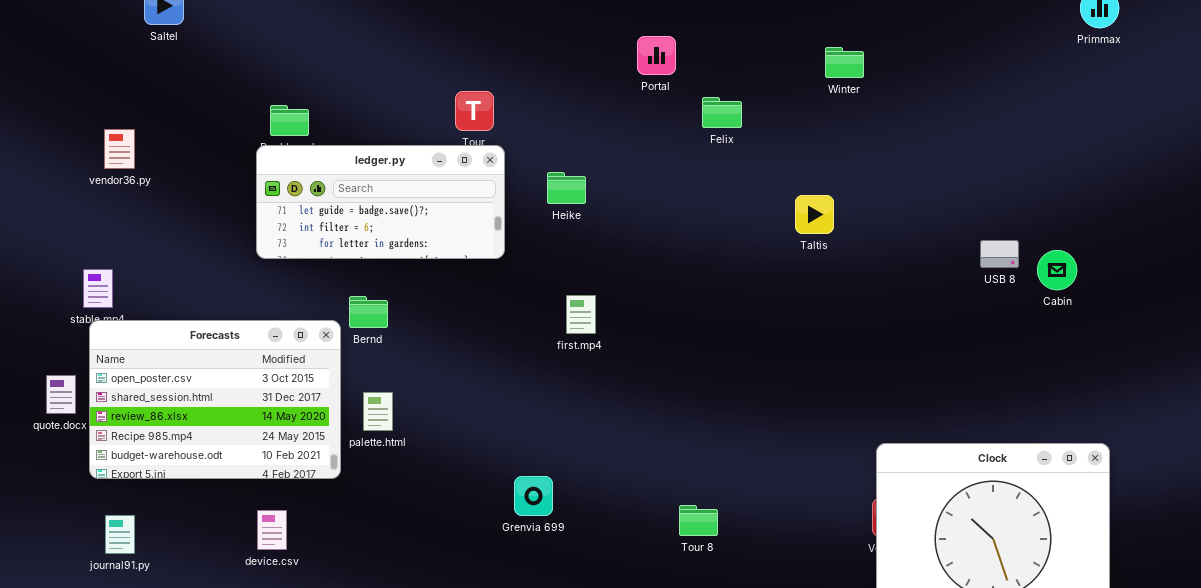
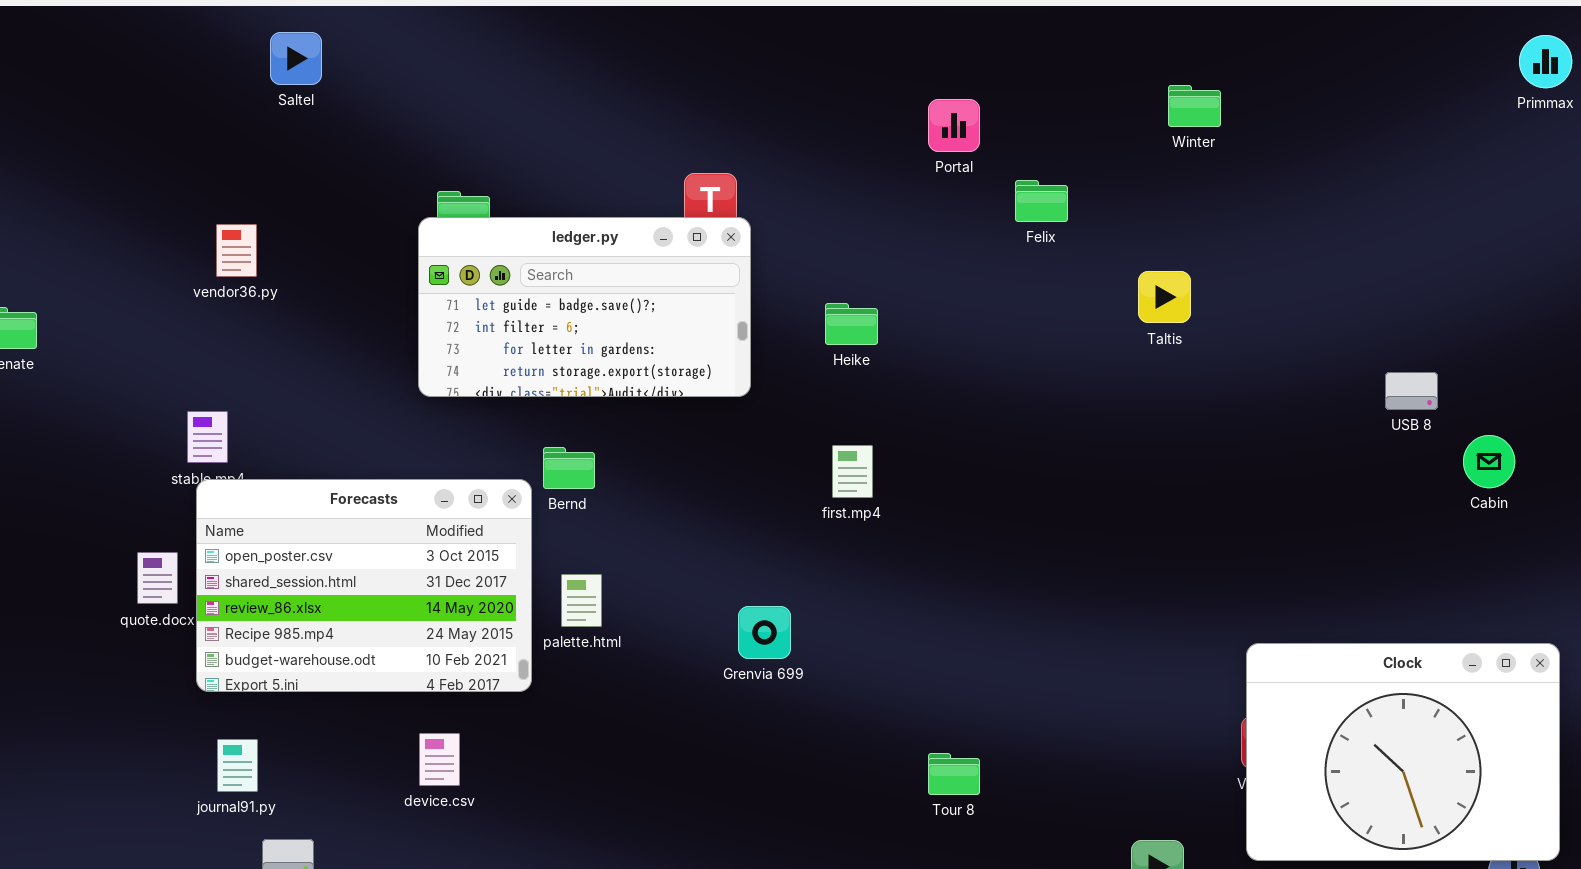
Winter: [825,47,864,78] -> [1168,85,1221,127], moved
ledger.py: [256,145,505,259] -> [418,217,751,397], resized
Heike: [547,172,586,204] -> [825,303,878,345], moved
Taltis: [795,195,834,234] -> [1138,271,1191,323], moved
Cabin: [1037,250,1077,290] -> [1463,435,1515,488], moved
Grenvia 699: [514,476,553,516] -> [738,606,791,659], moved
Tour 8: [679,505,718,536] -> [928,753,980,795], moved

